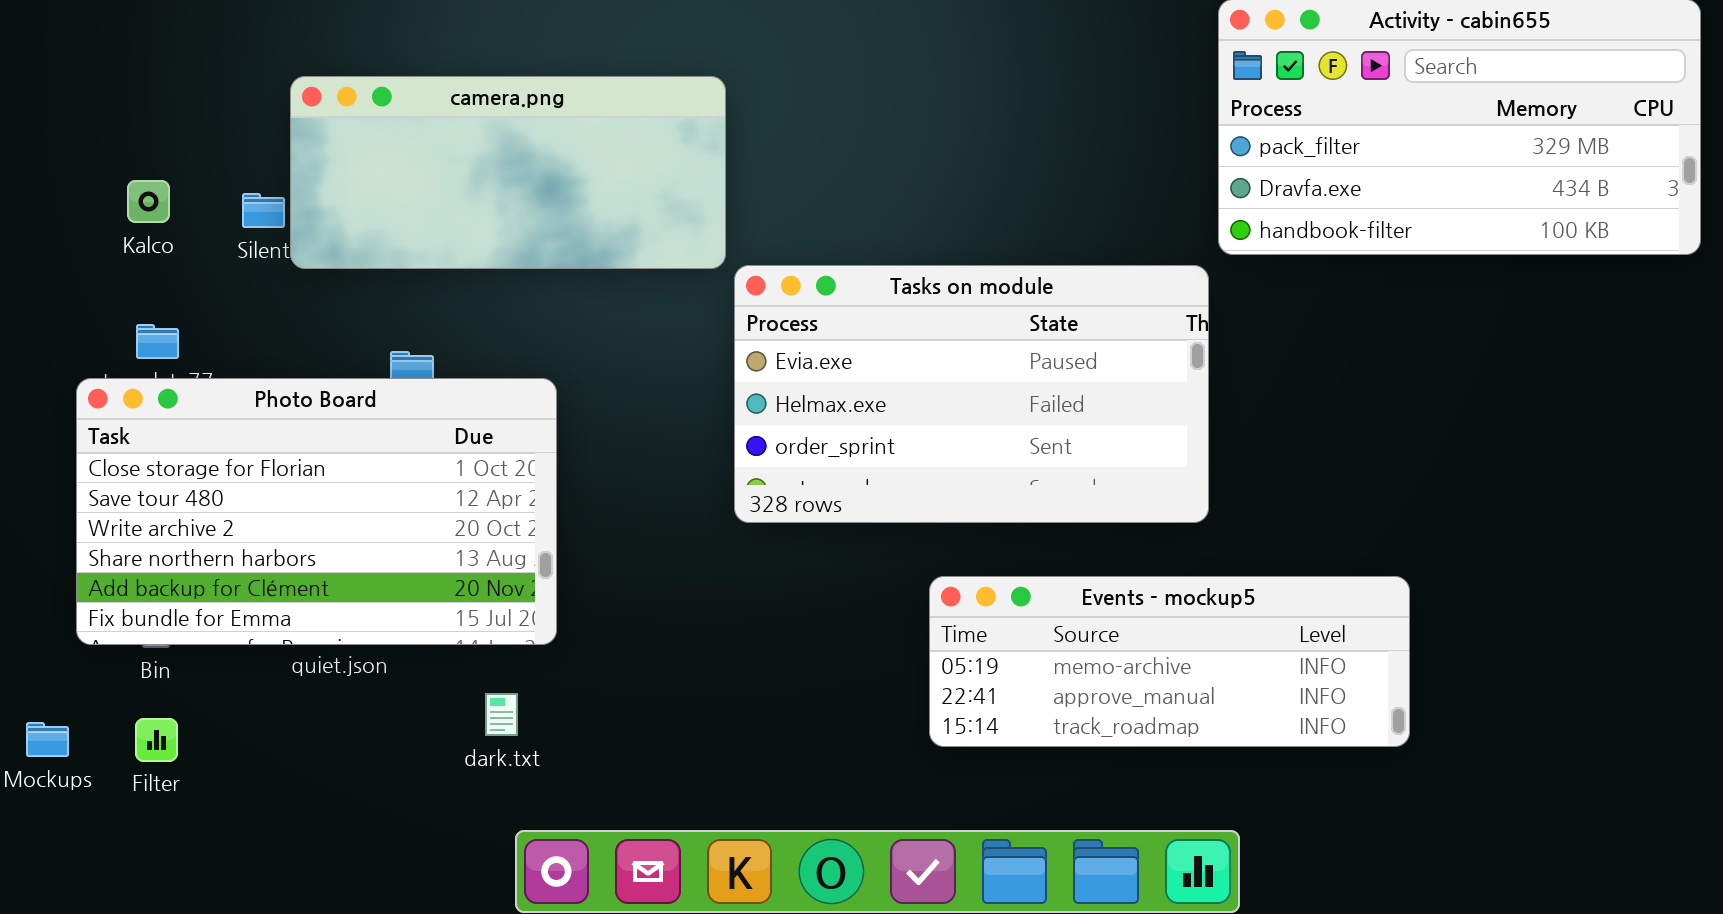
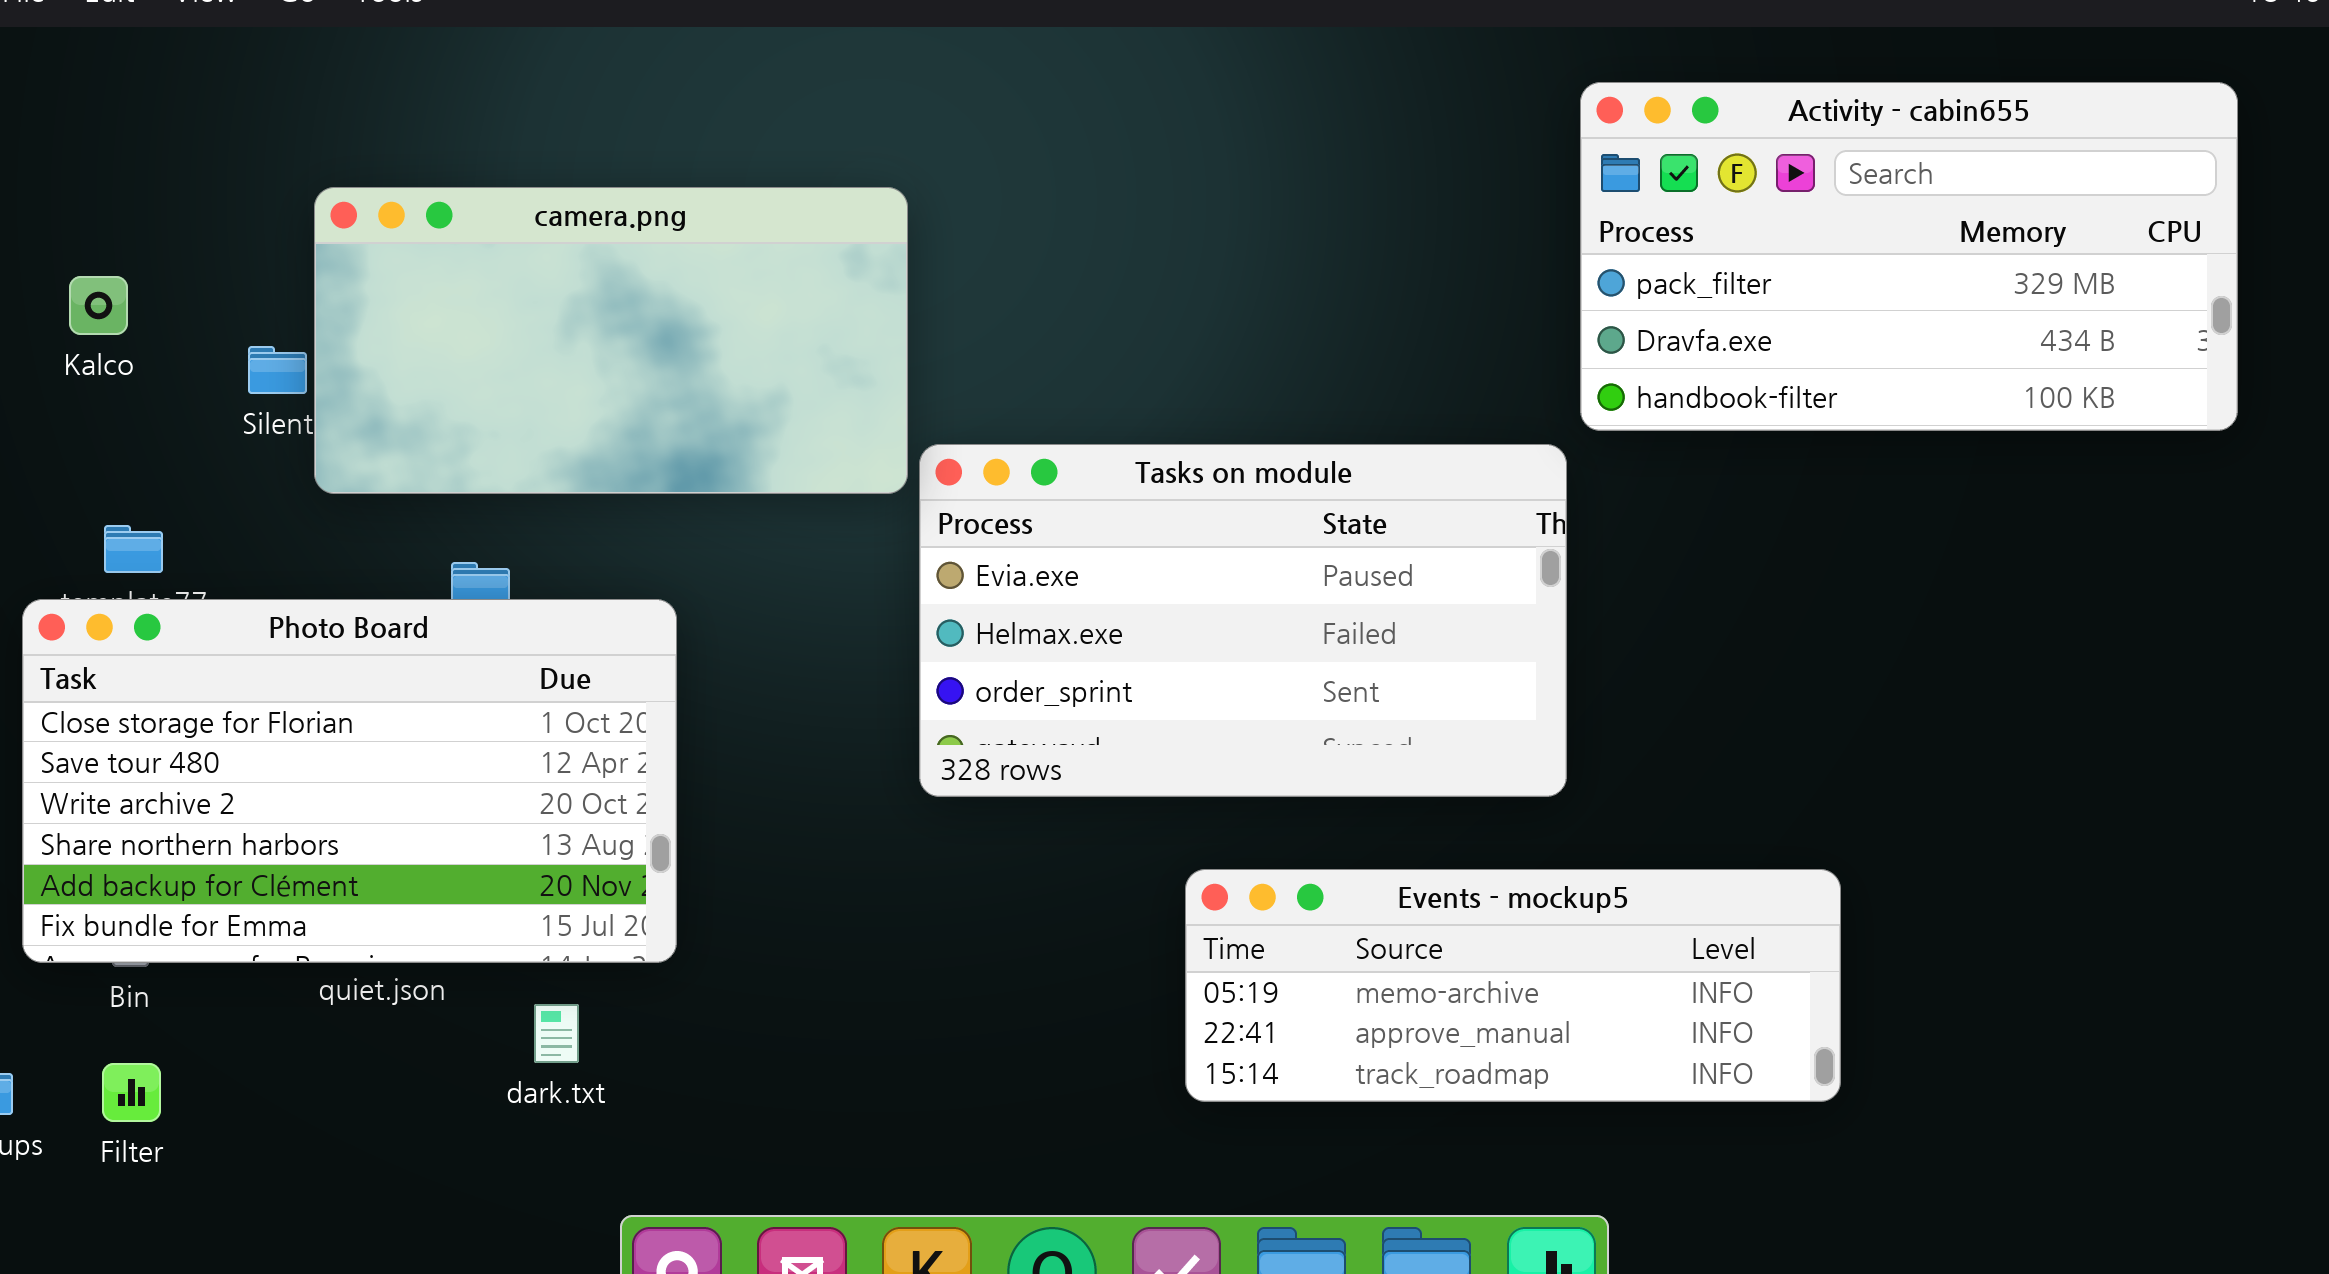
camera.png: [290,76,726,269] -> [314,187,908,494], resized
Kalco: [127,180,170,223] -> [69,276,128,335], moved
dark.txt: [485,693,518,736] -> [534,1004,579,1063], moved

